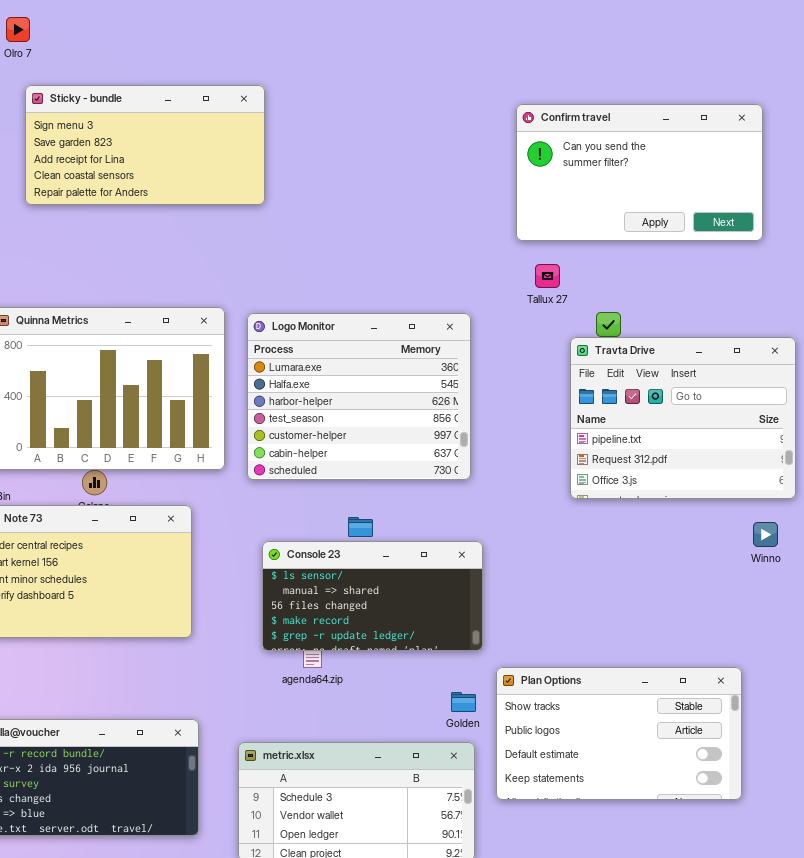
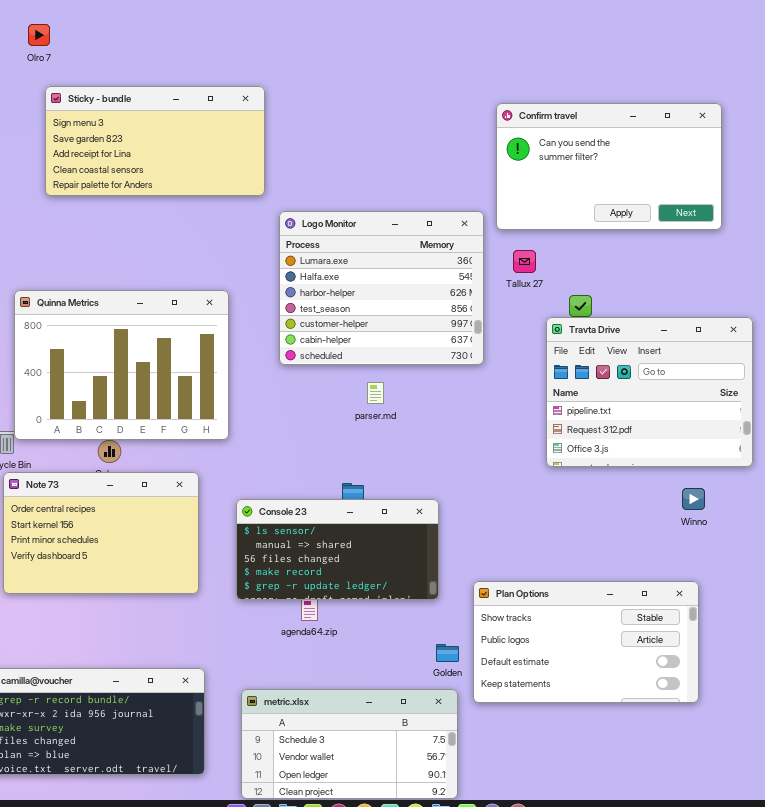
Logo Monitor: [247,313,471,480] -> [279,211,484,365], moved
Winno: [753,522,778,547] -> [682,488,705,510], moved
Console 23: [262,541,483,651] -> [236,499,439,600], moved
Plan Options: [496,667,742,800] -> [473,581,699,703], moved

